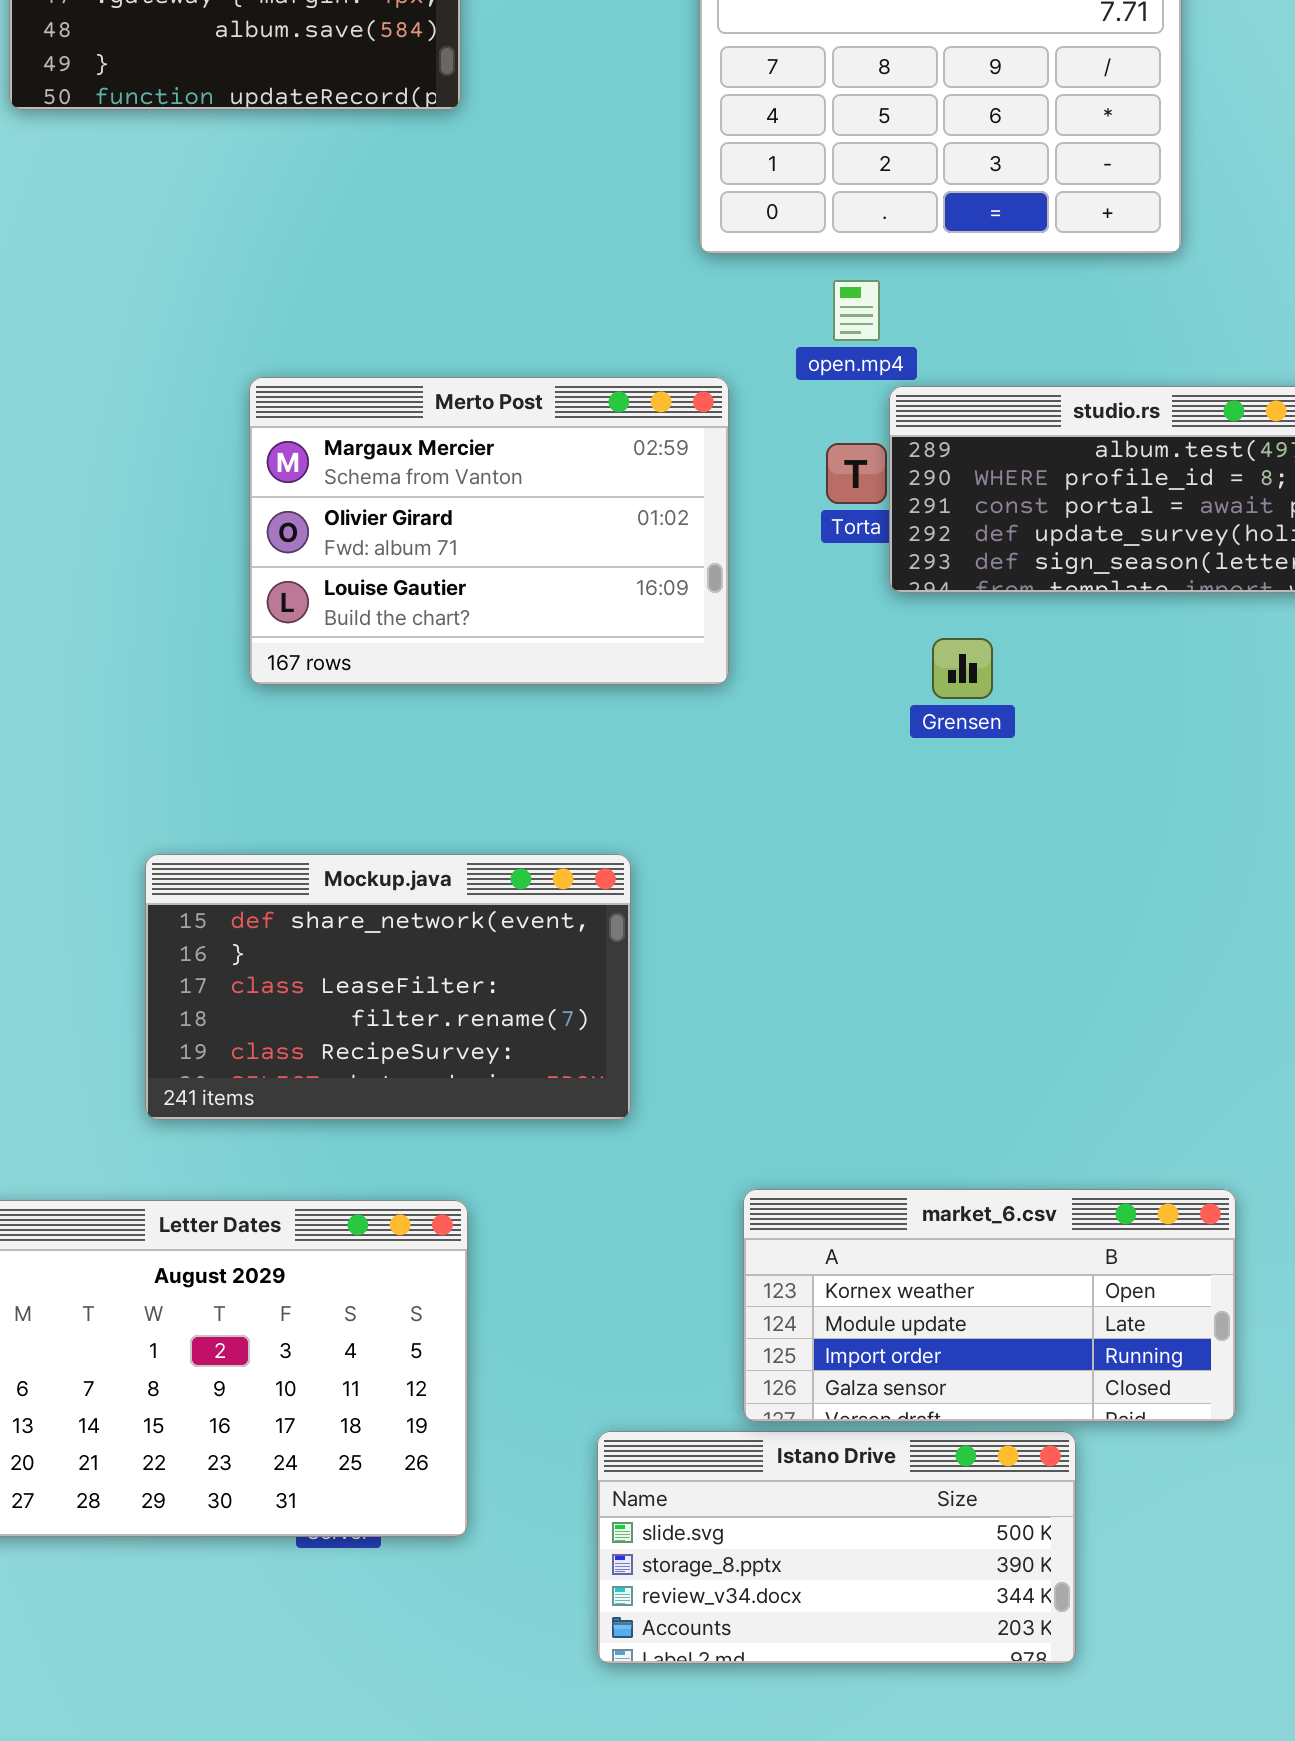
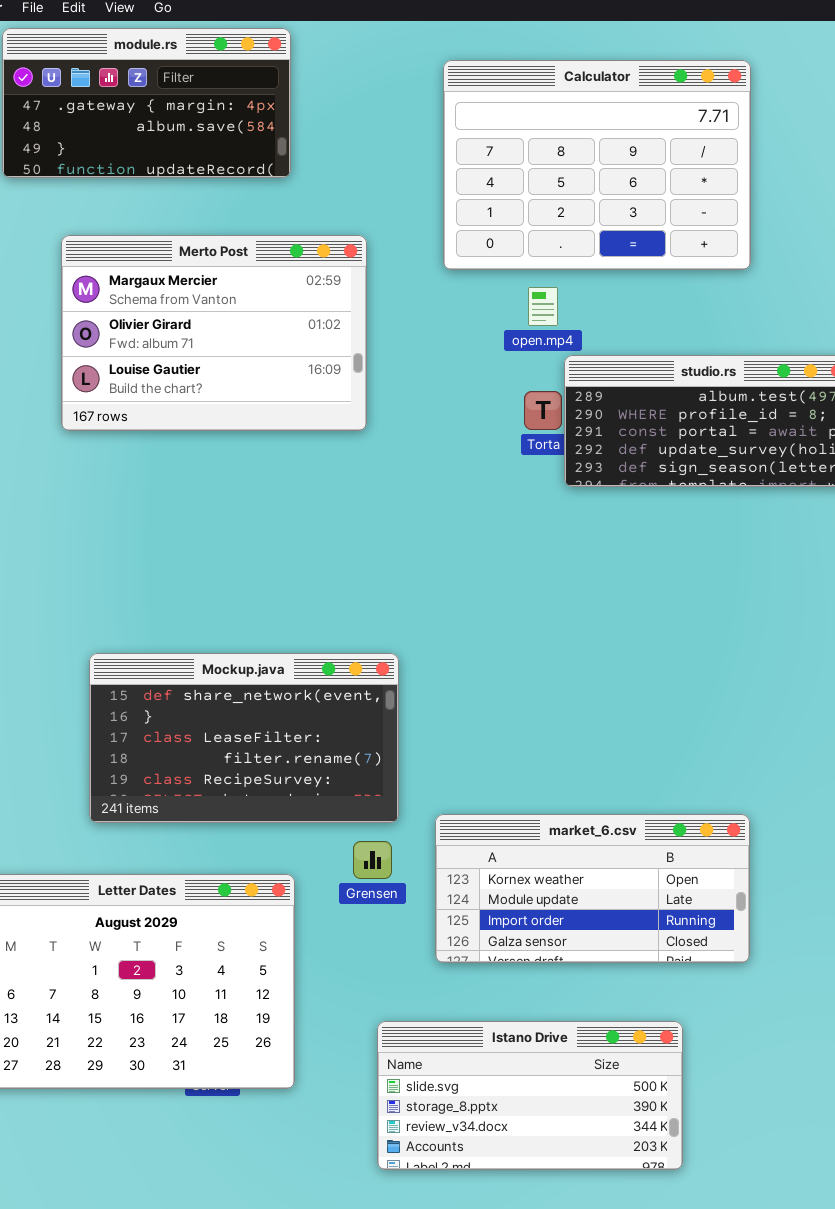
Merto Post: [249,377,729,685] -> [61,235,367,431], moved
Grensen: [932,638,993,699] -> [353,841,392,879], moved
market_6.csv: [743,1189,1236,1422] -> [435,814,750,963], moved

